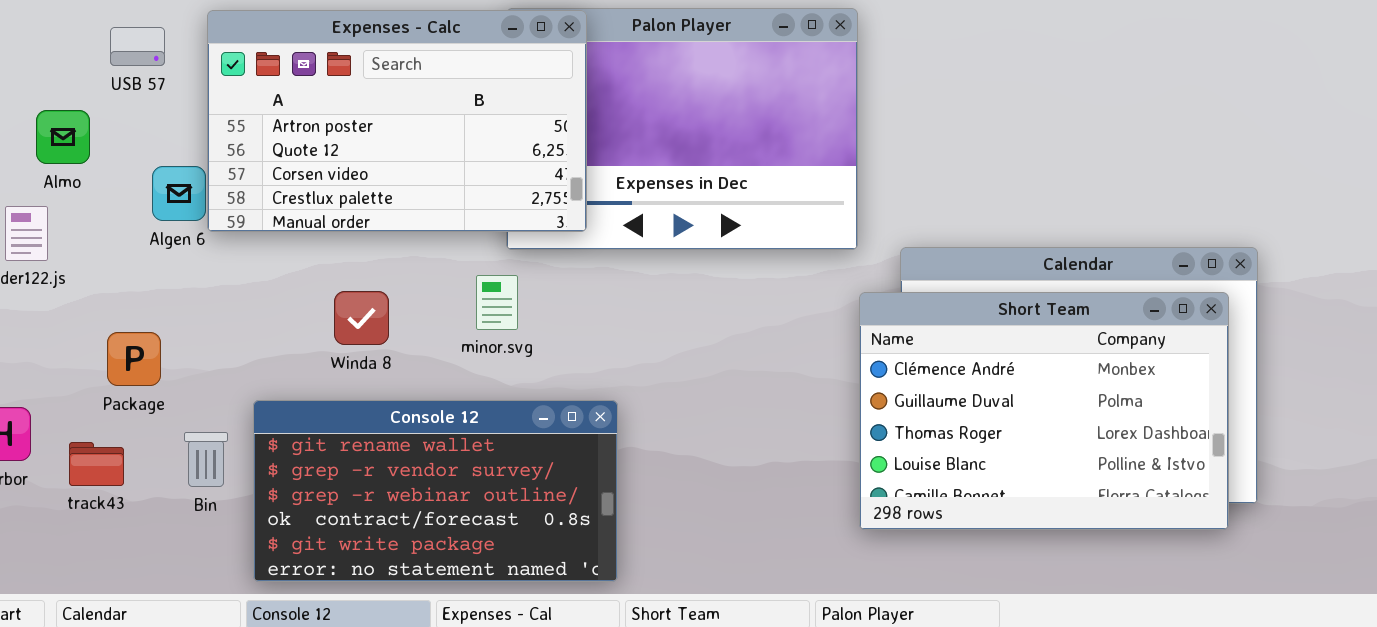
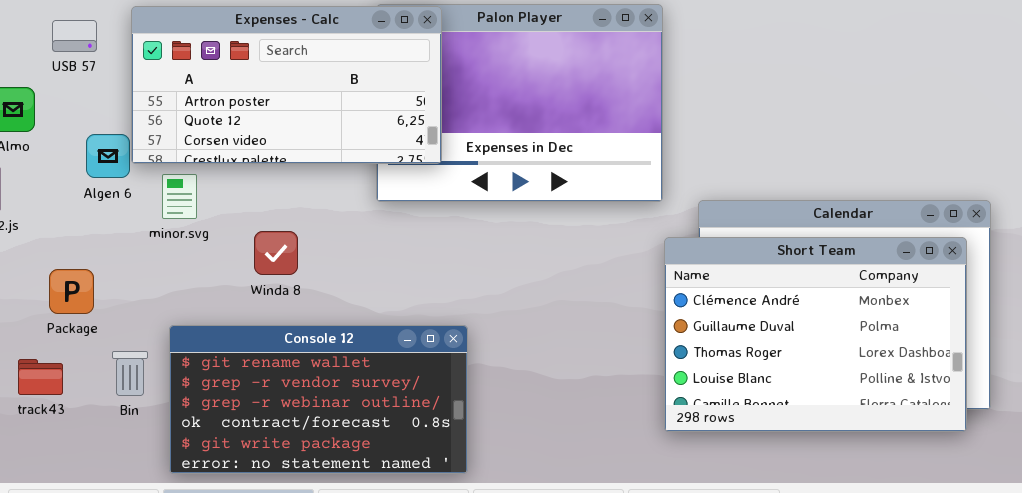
Expenses - Calc: [207,10,587,232] -> [131,6,442,164], resized
minor.svg: [476,275,518,330] -> [162,174,197,219], moved
Winda 8: [334,291,389,345] -> [254,231,298,275], moved

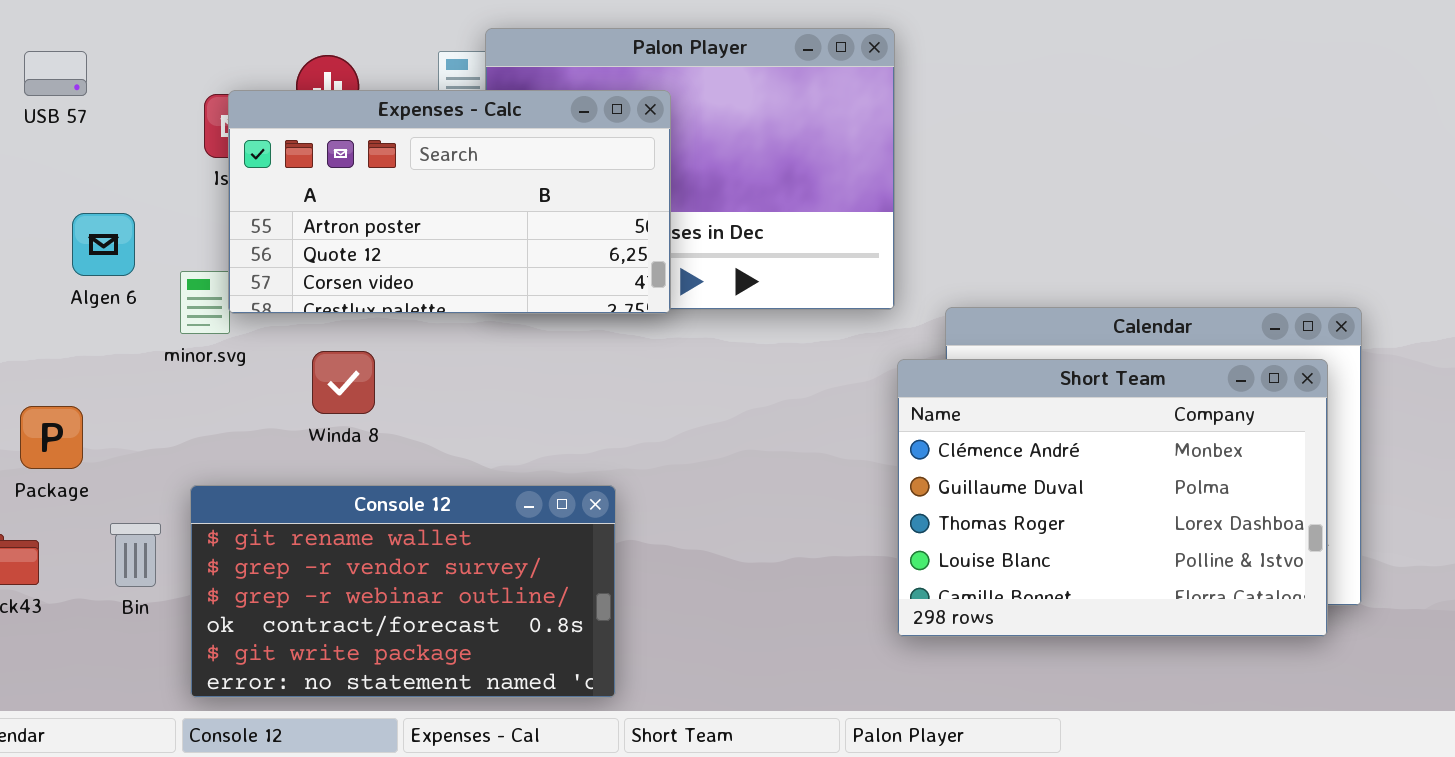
Expenses - Calc: [131,6,442,164] -> [228,90,671,314], moved

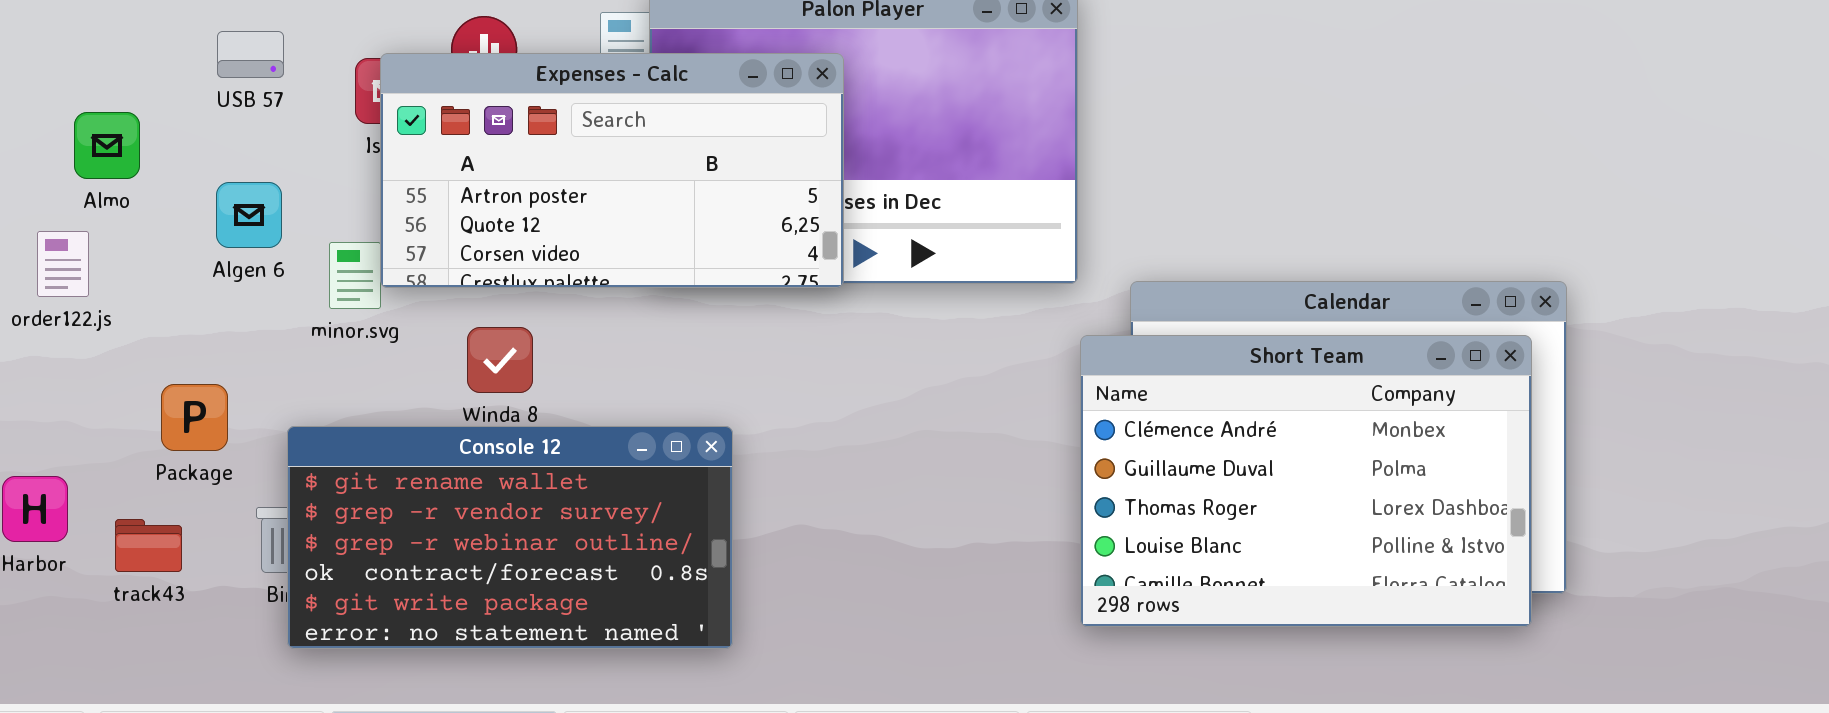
USB 57: [24,51,87,96] -> [217,31,284,78], moved
Console 12: [190,485,616,698] -> [287,426,733,649], moved

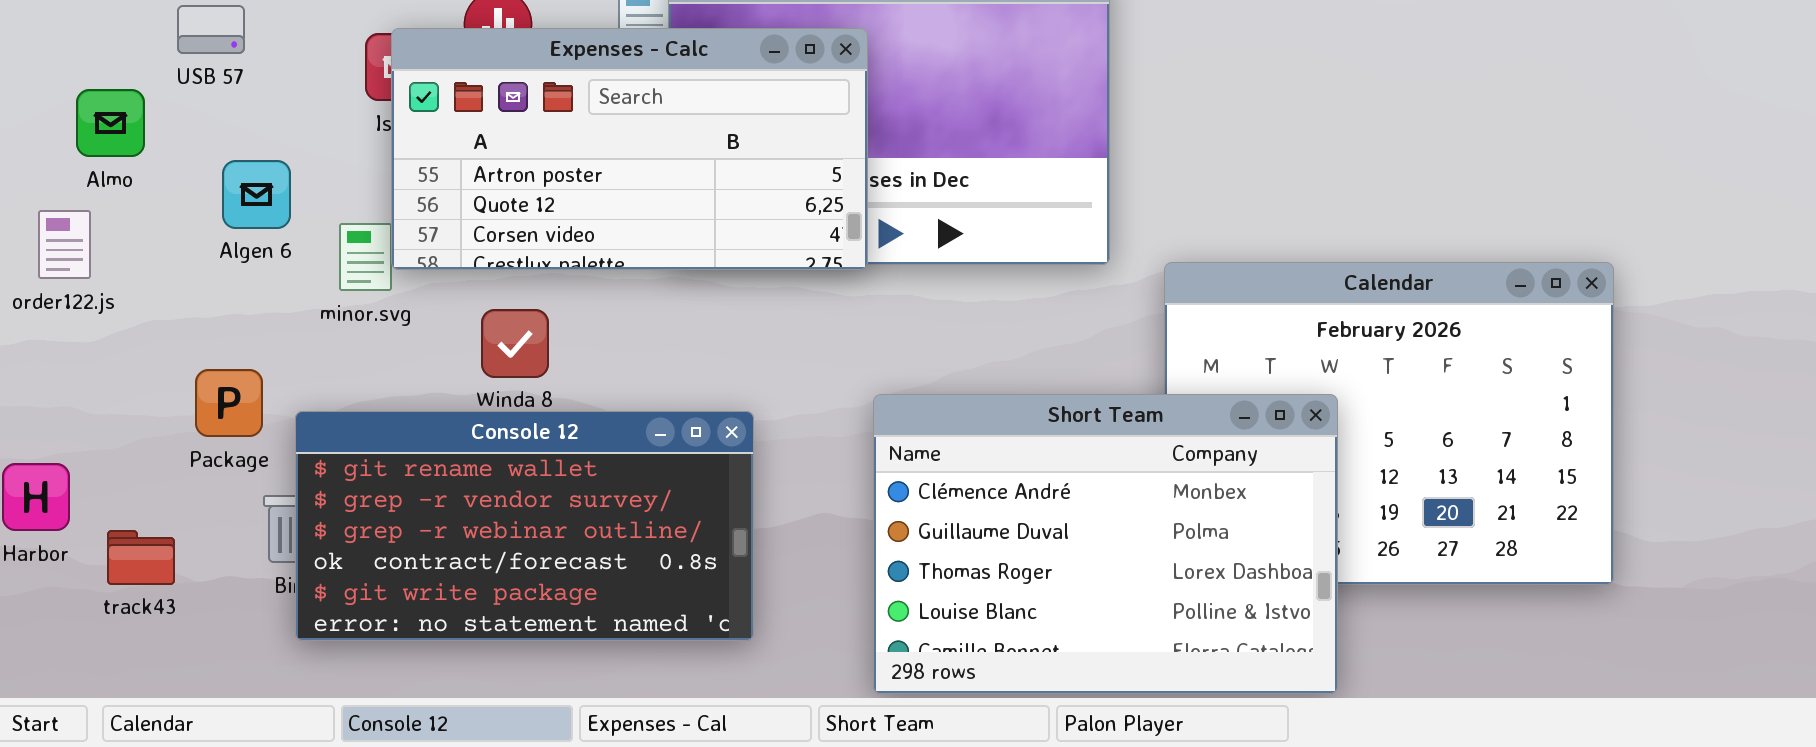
USB 57: [217,31,284,78] -> [177,5,245,54], moved
Short Team: [1080,335,1532,627] -> [873,394,1338,694], moved
Package: [161,384,228,451] -> [195,369,263,437], moved
track43: [115,519,182,572] -> [107,530,175,585], moved

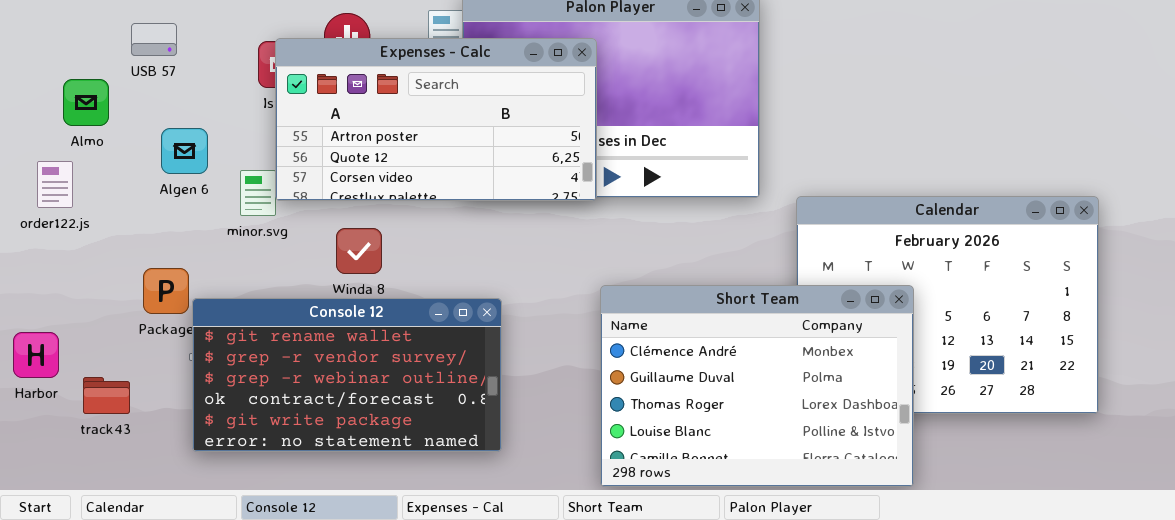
Console 12: [295,411,754,641] -> [192,298,502,452], moved

